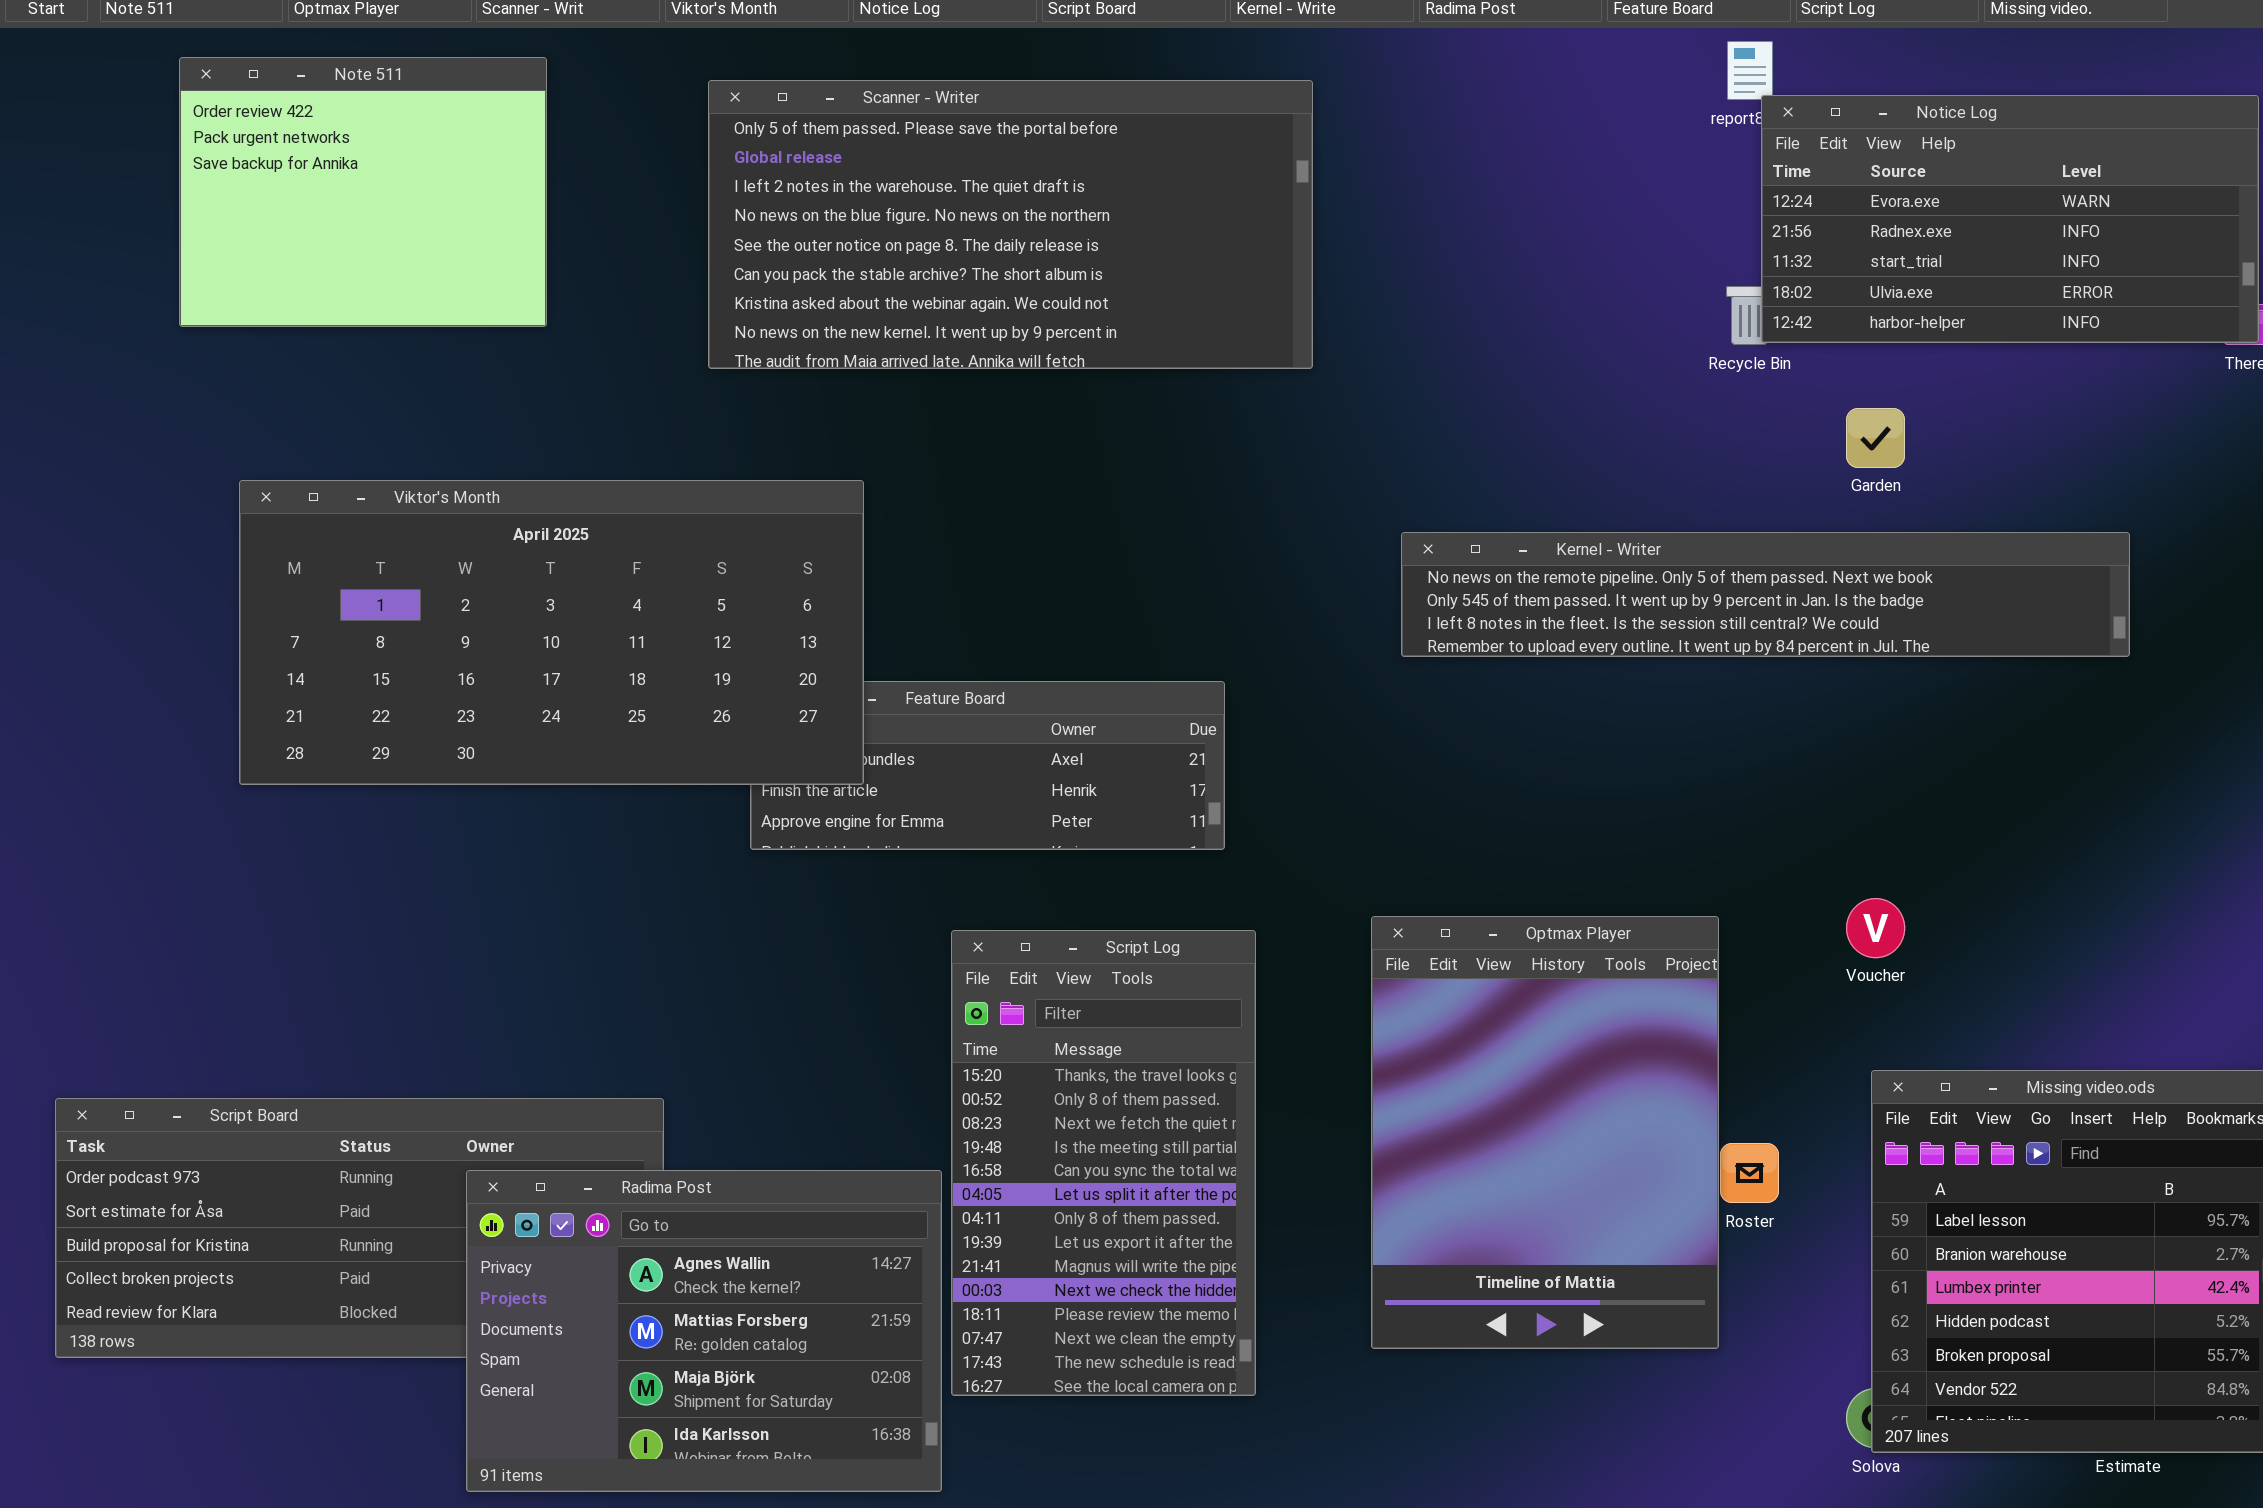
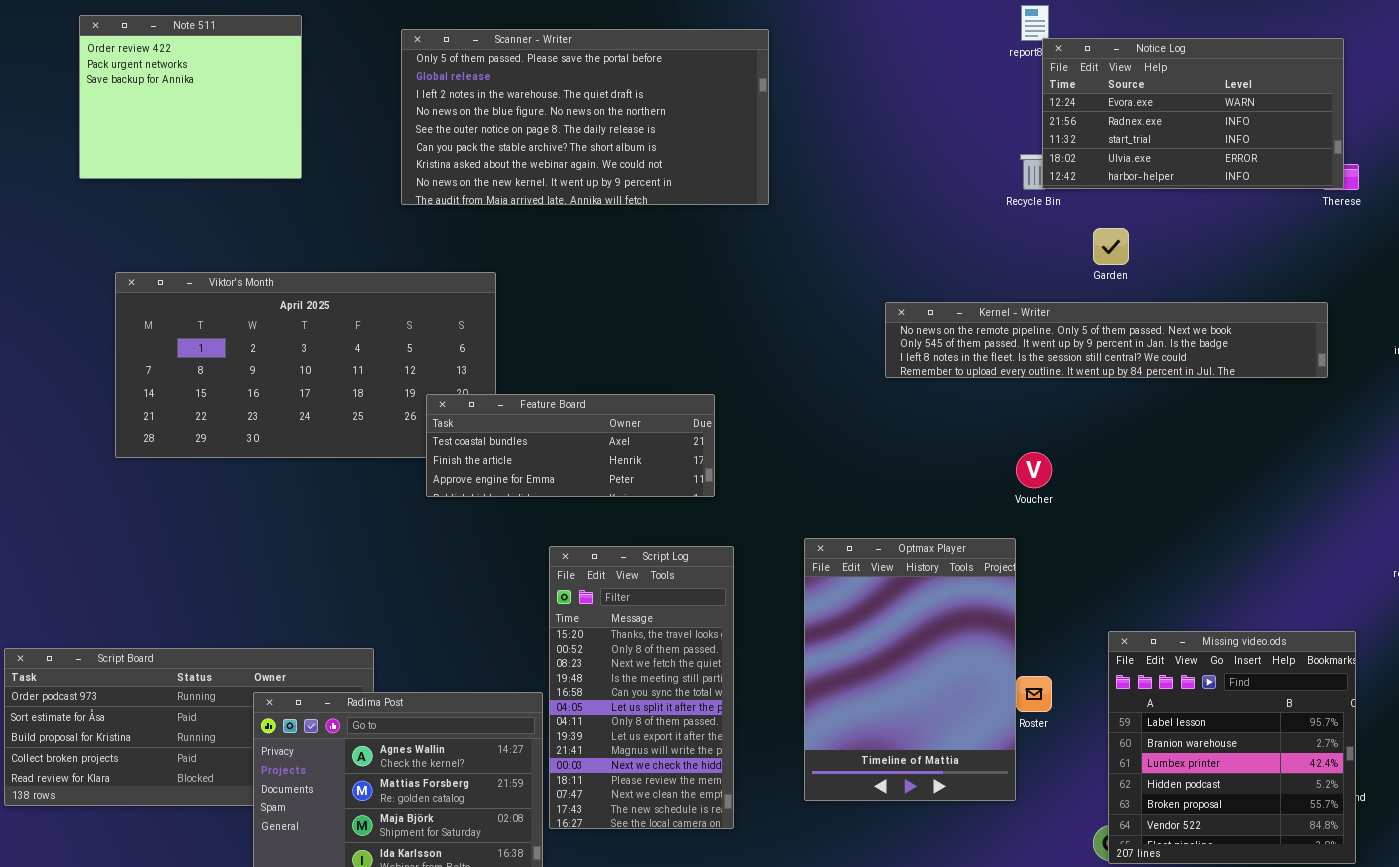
Kernel - Writer: [1401,532,2130,657] -> [885,302,1328,378], moved
Feature Board: [750,681,1225,850] -> [426,394,715,497], raised
Voucher: [1846,898,1905,958] -> [1016,452,1052,488], moved

